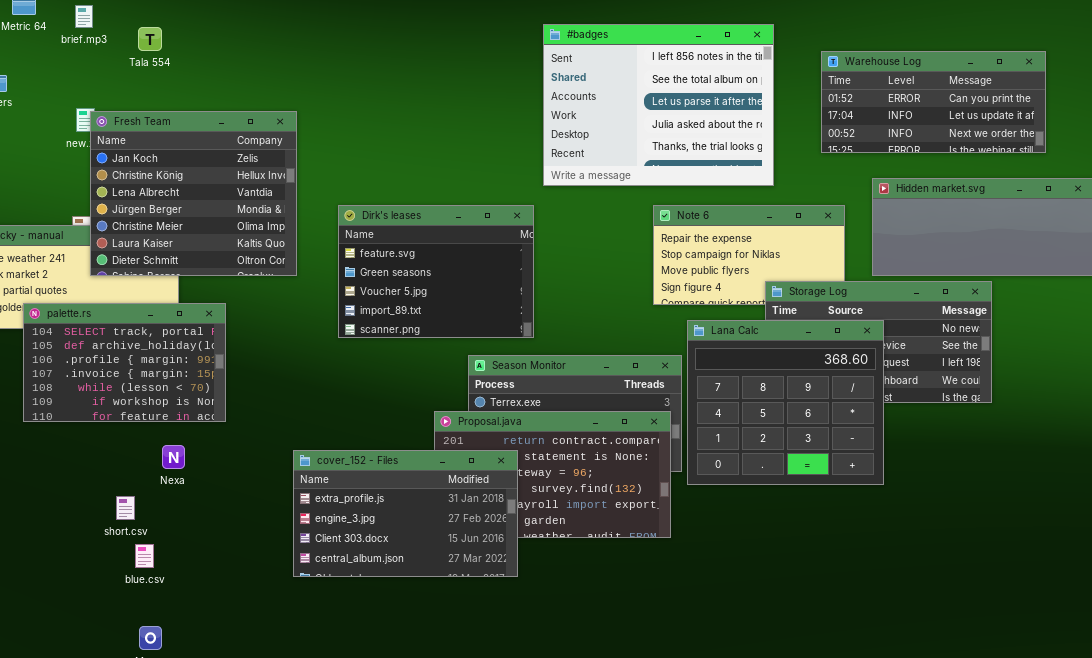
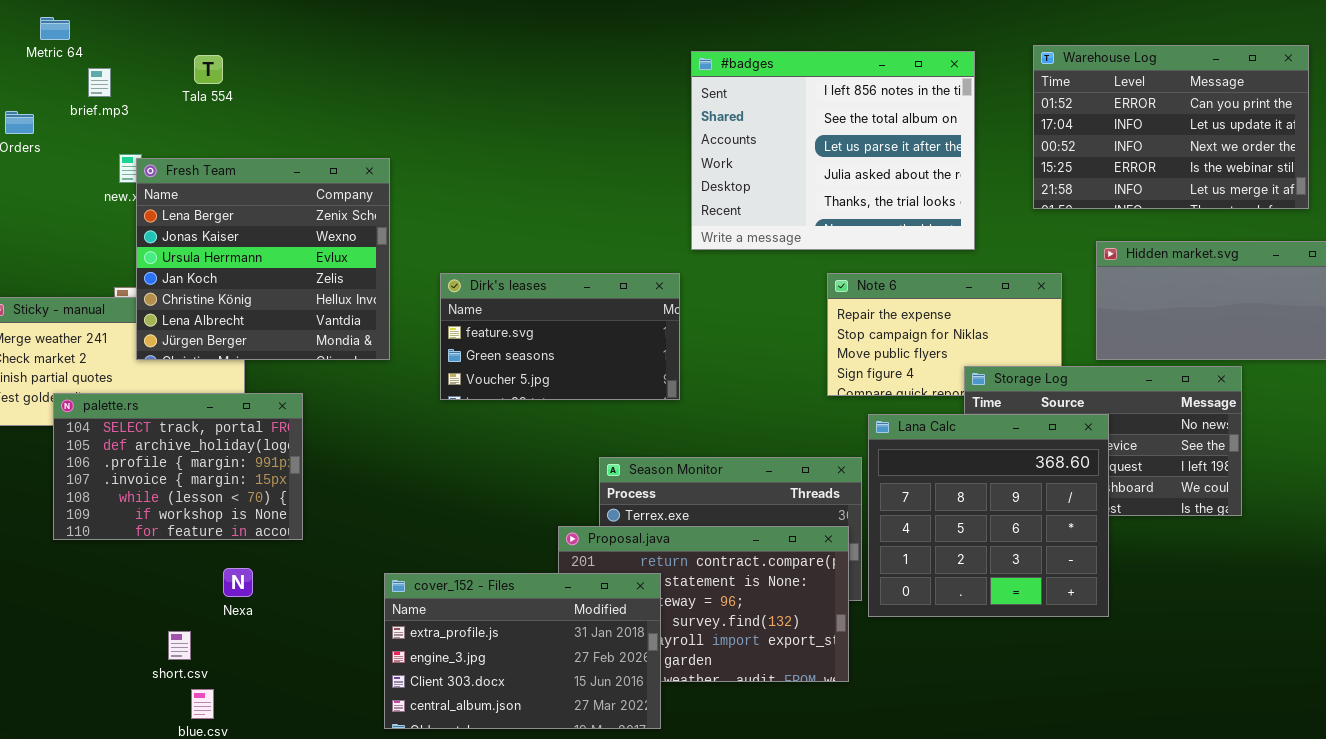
brief.mp3: [75,5,93,28] -> [88,68,111,97], moved
Warehouse Log: [821,51,1046,153] -> [1033,45,1309,209], resized
Fresh Team: [90,111,297,276] -> [136,158,390,360], scrolled up 3 rows
Dirk's leases: [338,205,534,338] -> [440,273,680,400], resized

